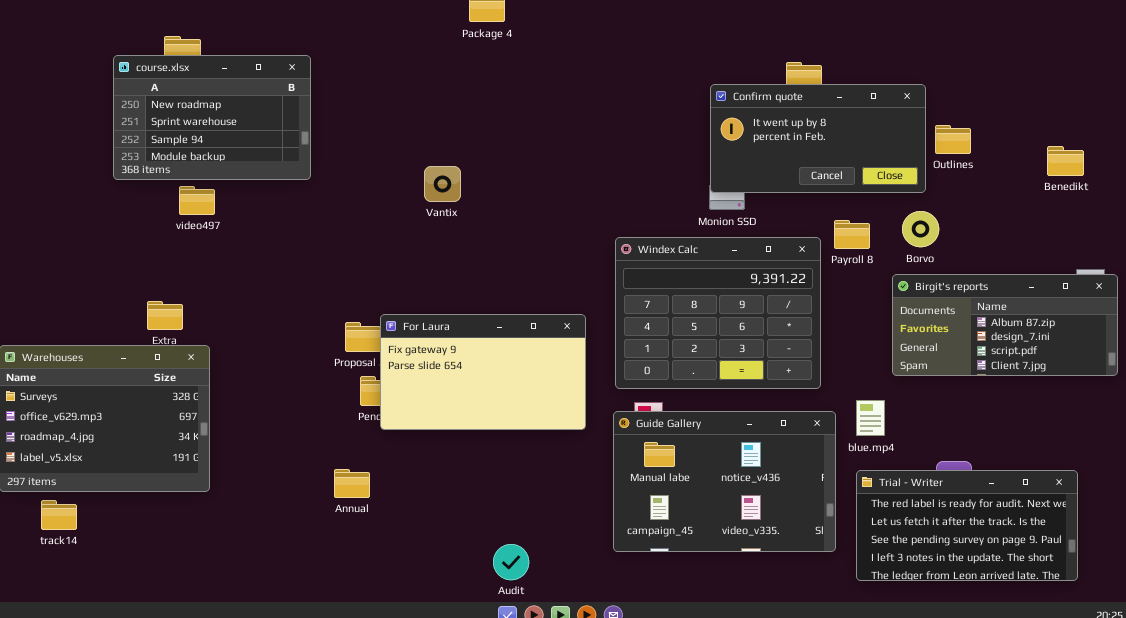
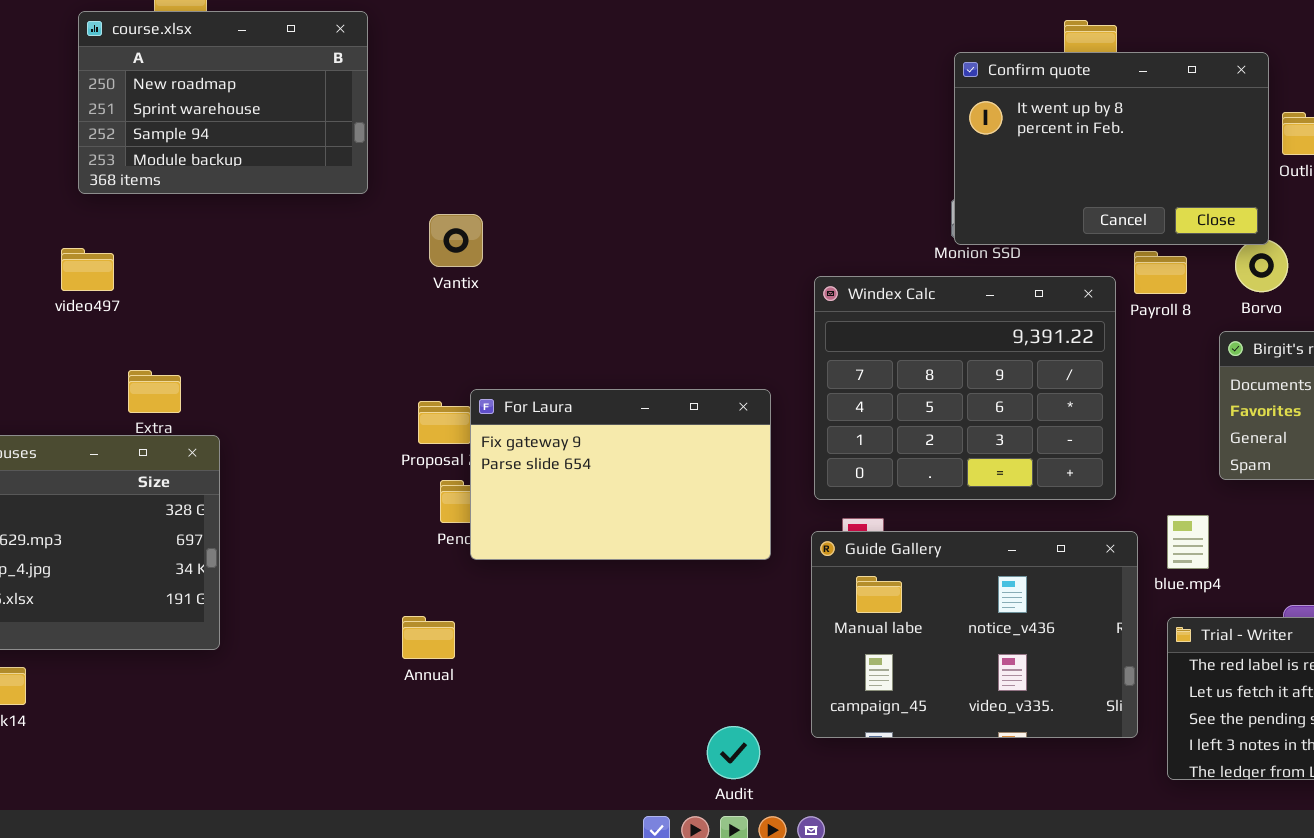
Confirm quote: [710,84,926,193] -> [954,52,1269,245], resized
Vantix: [424,166,461,202] -> [429,214,483,267], moved
video497: [179,186,215,215] -> [61,248,114,291], moved
Audit: [493,544,529,580] -> [707,726,760,779], moved

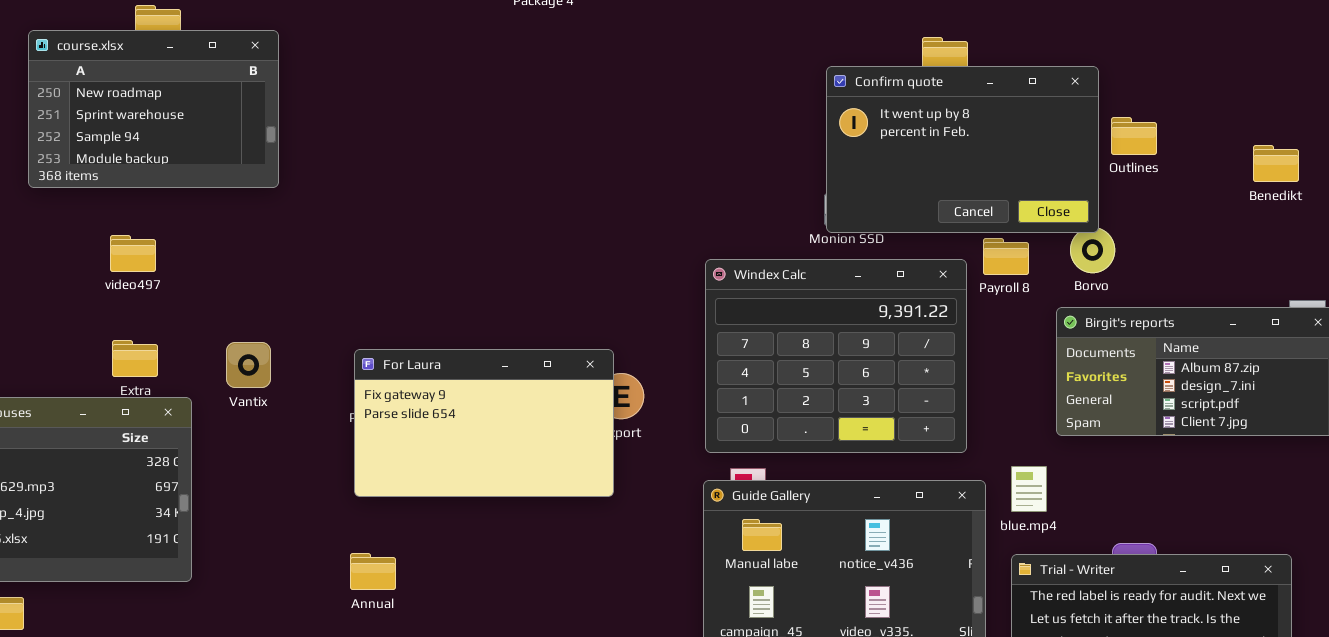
course.xlsx: [78,11,368,194] -> [28,30,279,188], moved
Vantix: [429,214,483,267] -> [226,342,271,388], moved
video497: [61,248,114,291] -> [110,235,156,272], moved
For Laura: [470,389,771,560] -> [354,349,614,497], moved

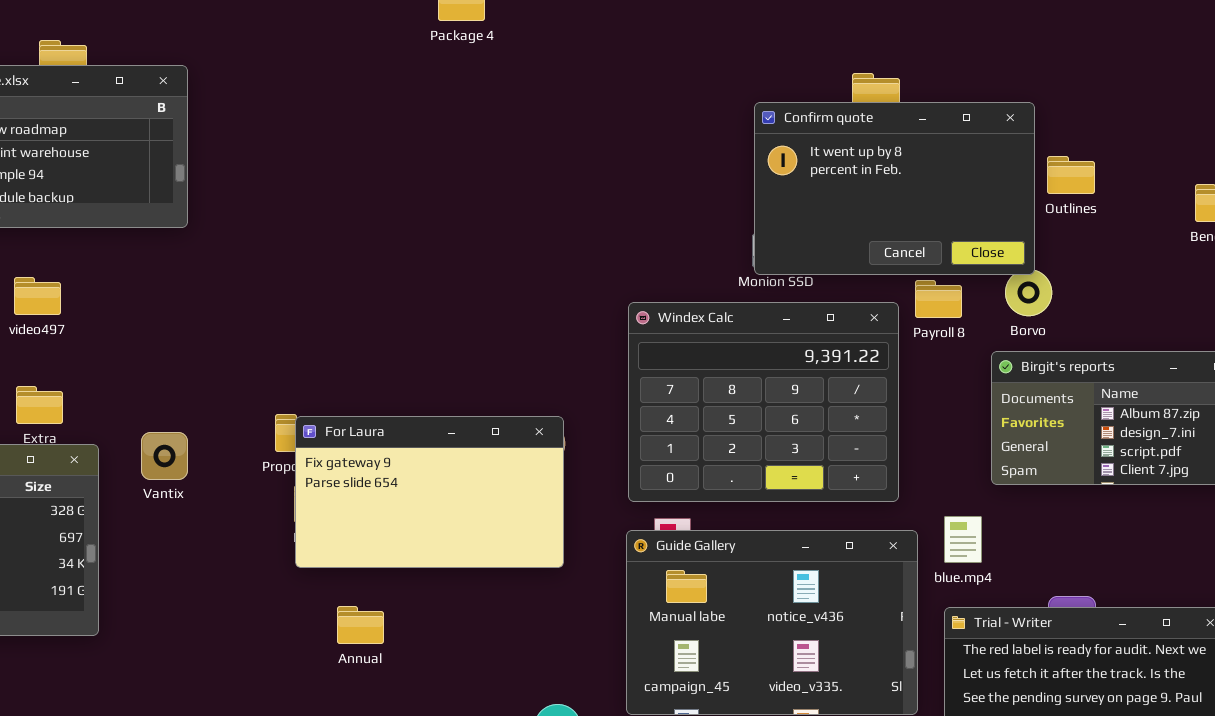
Vantix: [226,342,271,388] -> [141,432,188,480], moved
For Laura: [354,349,614,497] -> [295,416,564,568], moved
Annual: [350,553,396,590] -> [337,606,384,644], moved

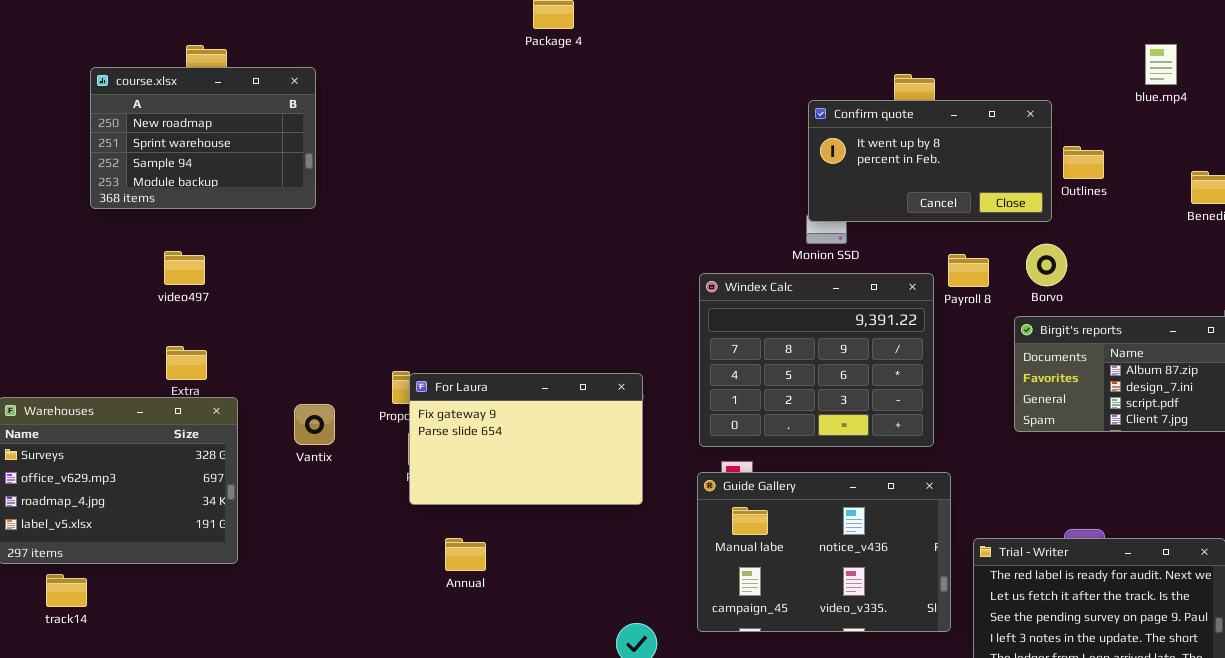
Confirm quote: [754,102,1035,275] -> [808,100,1052,222], resized
Vantix: [141,432,188,480] -> [294,404,335,445], moved
blue.mp4: [944,516,982,563] -> [1145,44,1177,85], moved

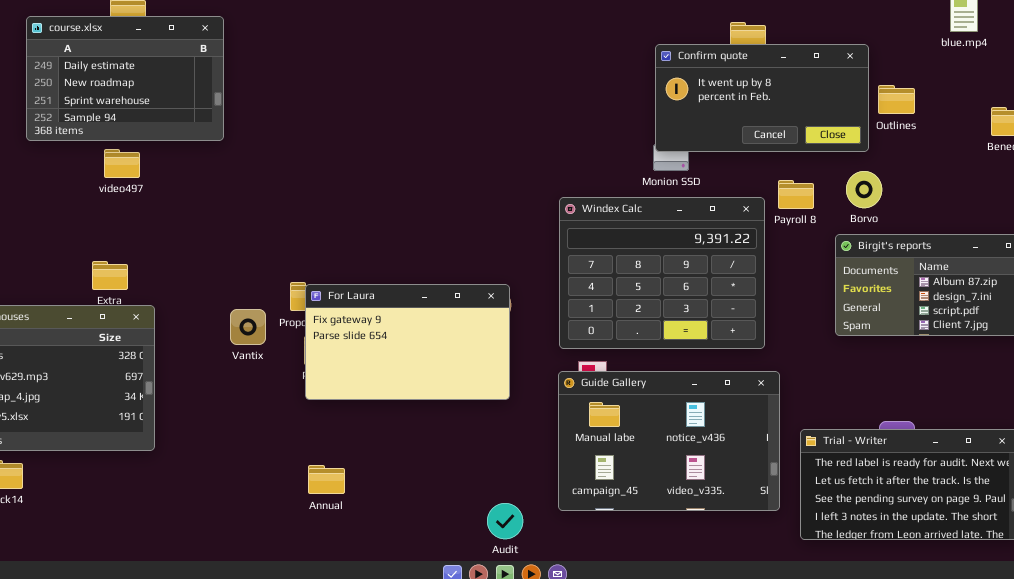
course.xlsx: [90,67,316,209] -> [26,16,224,141], scrolled up 1 row
video497: [164,251,205,285] -> [104,149,140,178], moved
Vantix: [294,404,335,445] -> [230,309,266,345], moved
Annual: [445,538,486,571] -> [308,465,345,494], moved

